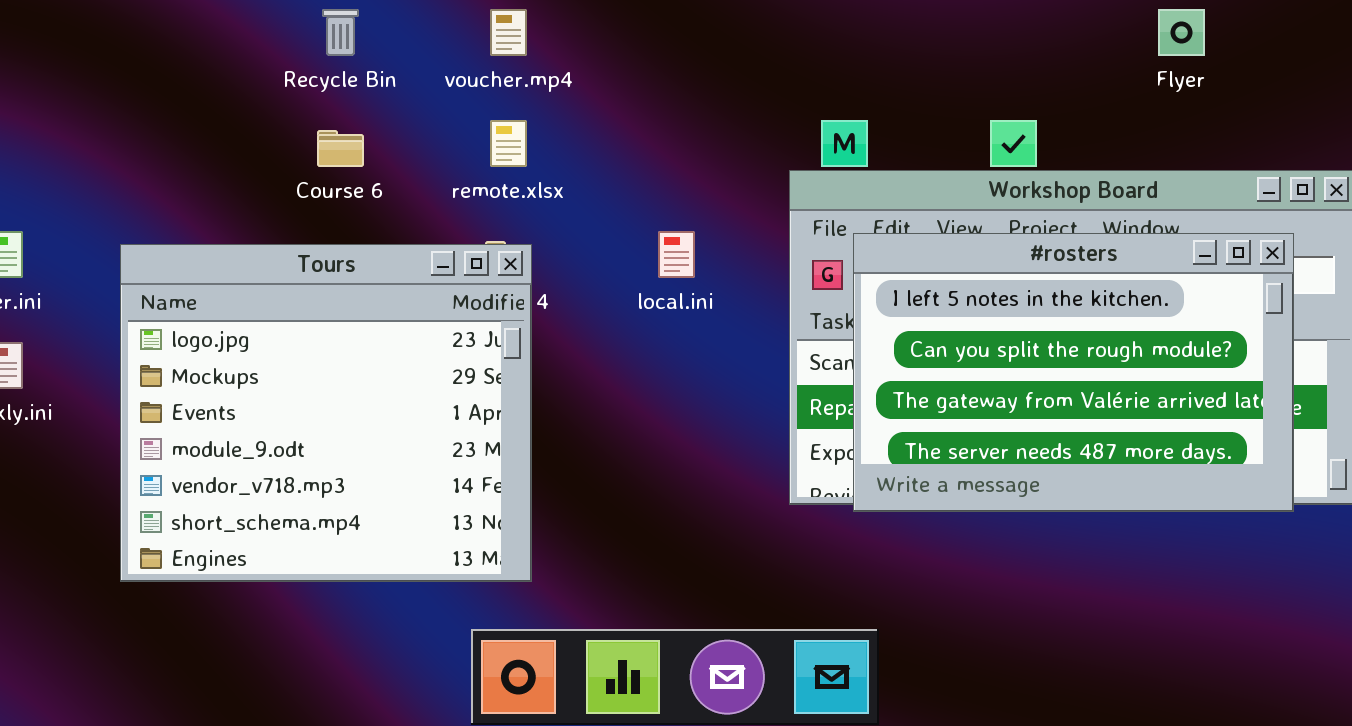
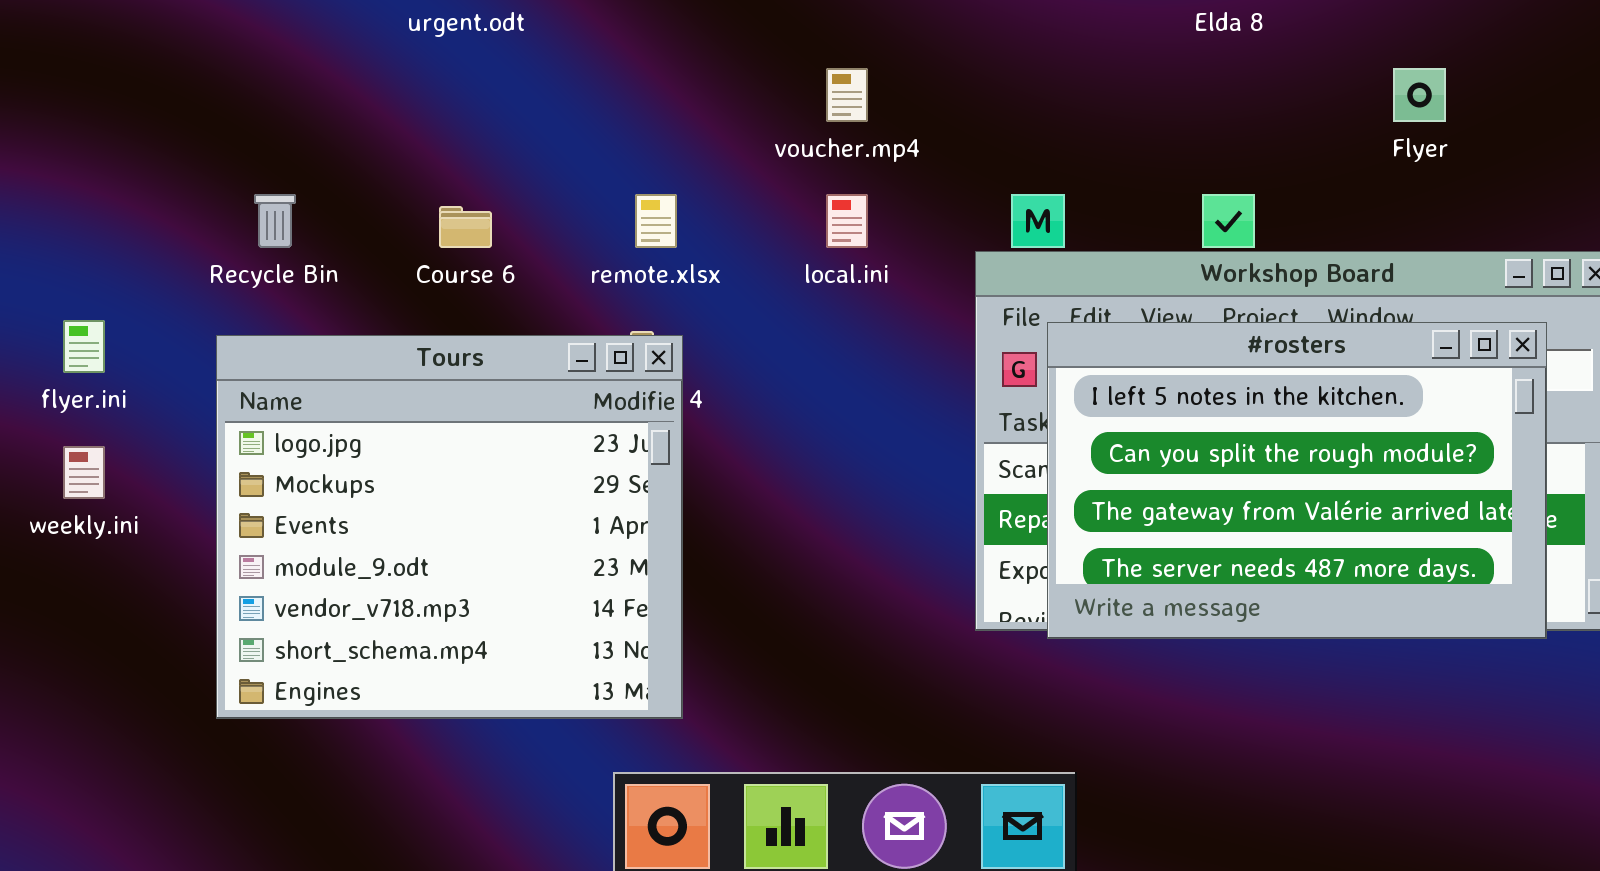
Recycle Bin: [322,9,359,56] -> [254,194,296,248], moved
voucher.mp4: [490,9,527,56] -> [826,68,868,122], moved
local.ini: [658,231,695,278] -> [826,194,868,248], moved

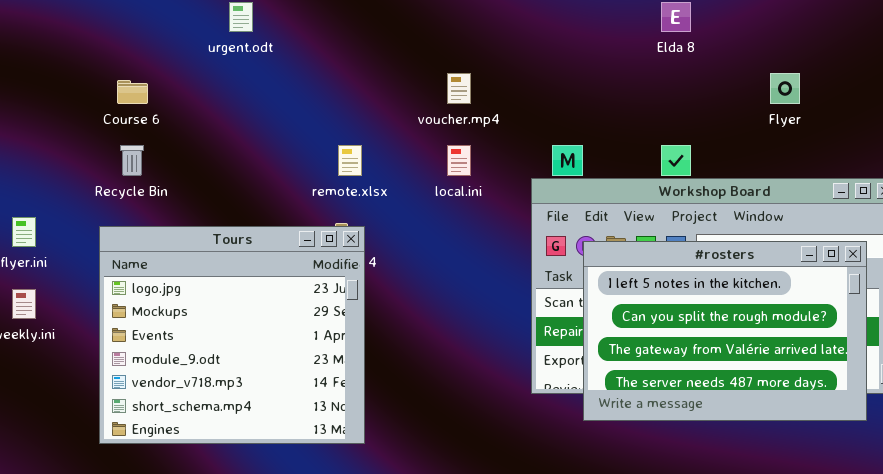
Course 6: [439,206,492,248] -> [117,80,148,104], moved
#rosters: [1047,322,1547,639] -> [583,241,867,421], moved

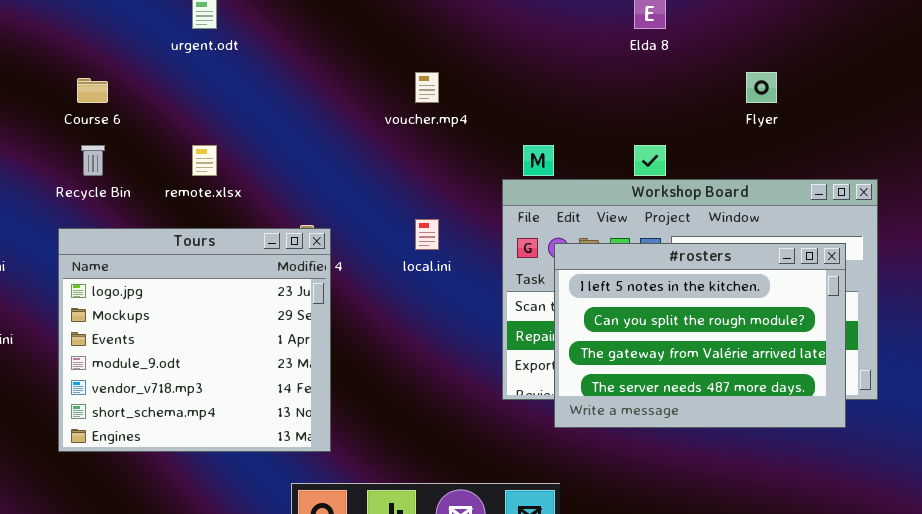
remote.xlsx: [338,145,362,176] -> [192,145,217,176], moved
local.ini: [447,145,471,176] -> [415,219,439,250], moved

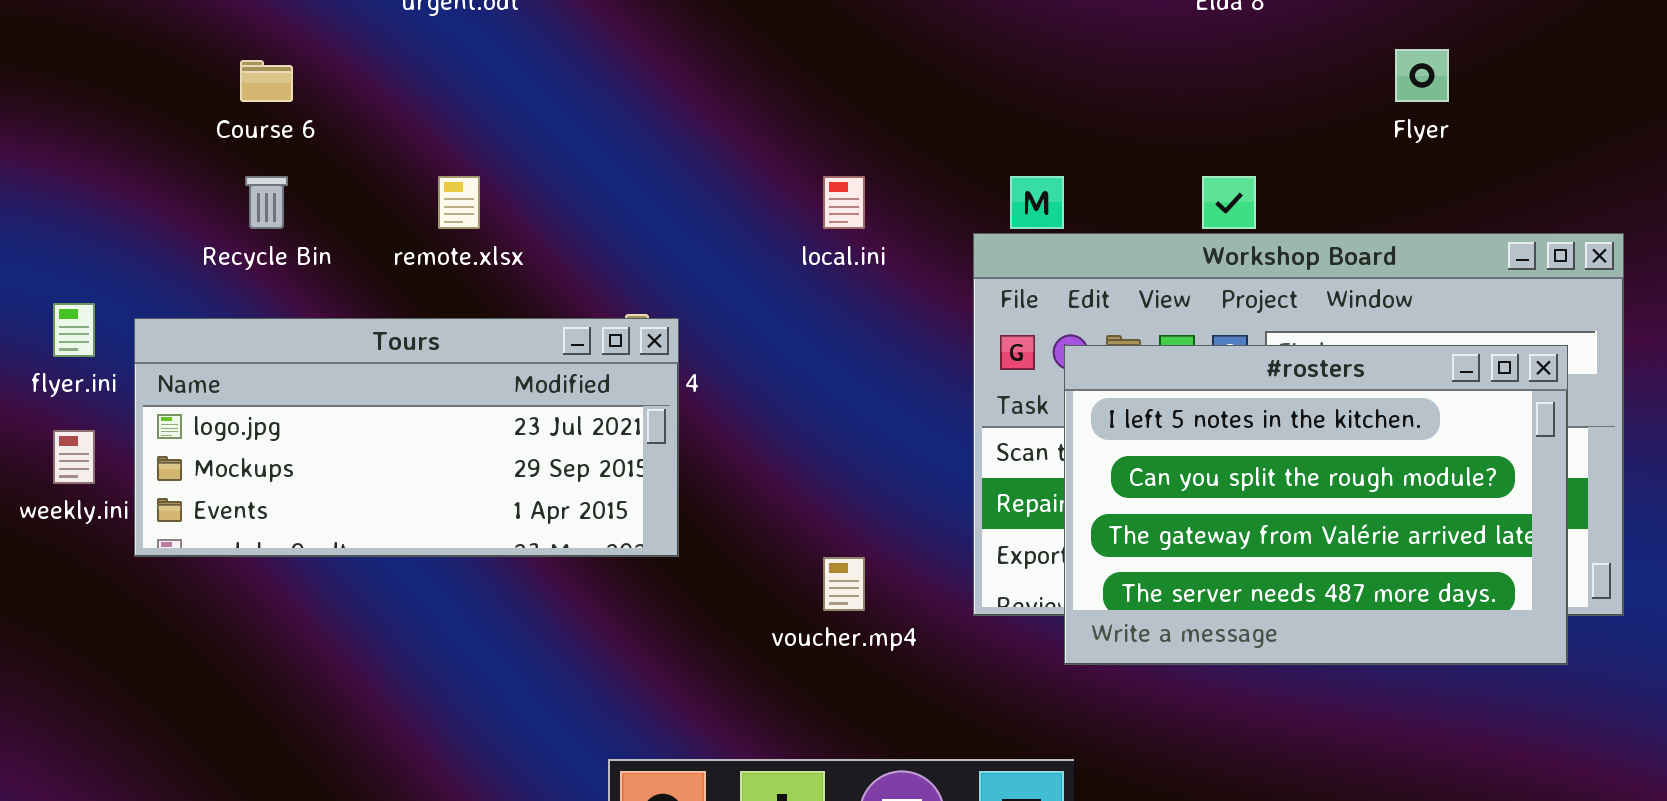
voucher.mp4: [415,72,439,103] -> [823,557,865,611], moved
local.ini: [415,219,439,250] -> [823,176,865,229], moved
Tours: [58,228,331,452] -> [134,318,679,557], resized

